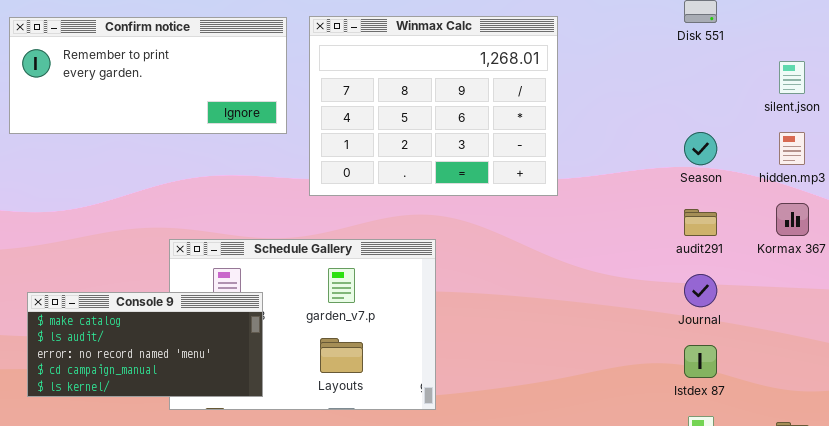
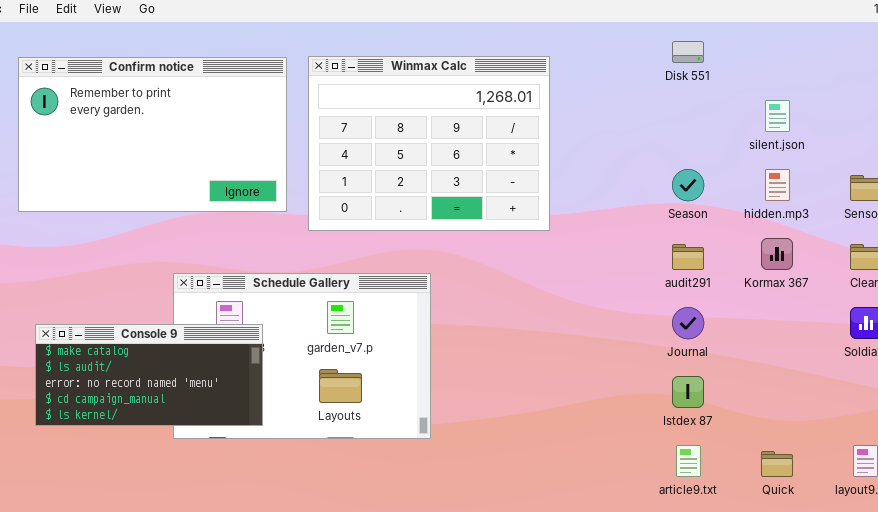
Confirm notice: [9,17,287,134] -> [18,57,287,212], resized

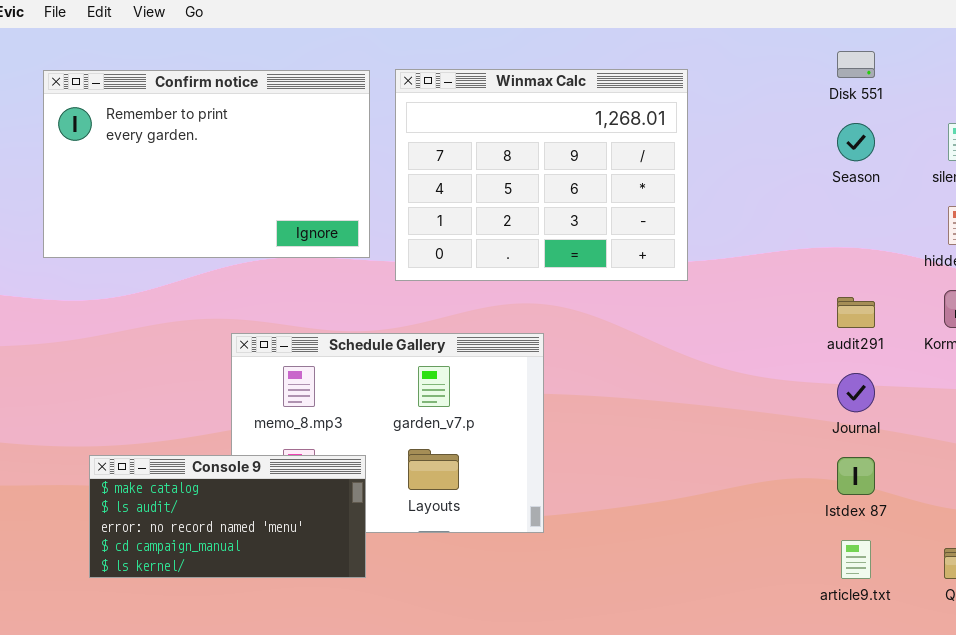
Season: [672,169,704,201] -> [837,123,875,161], moved
Console 9: [35,324,263,426] -> [89,455,366,578], moved

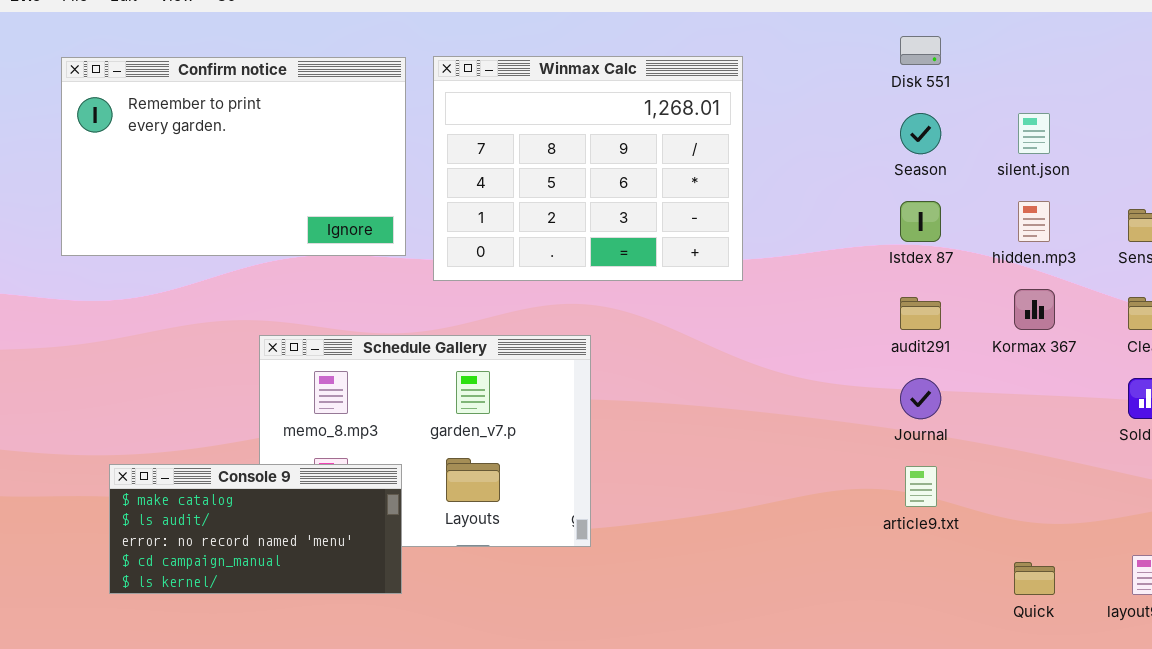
Istdex 87: [837,457,875,495] -> [900,201,941,242], moved
article9.txt: [841,540,871,579] -> [905,466,937,507], moved

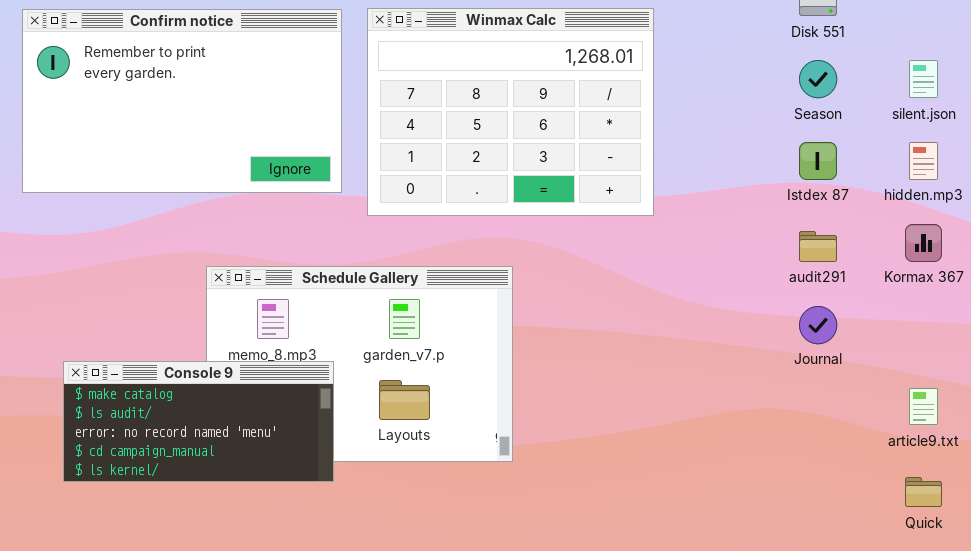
Console 9: [109,464,402,594] -> [63,361,334,482], moved
article9.txt: [905,466,937,507] -> [909,388,938,425], moved

